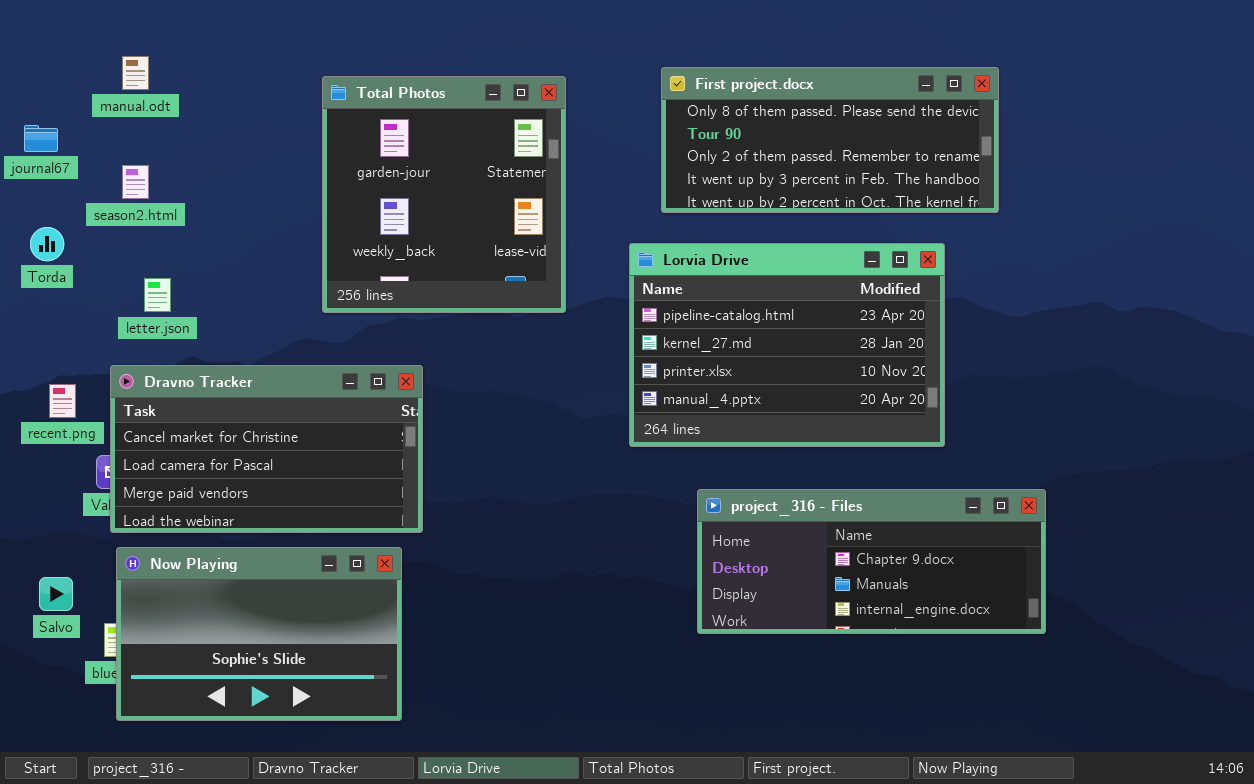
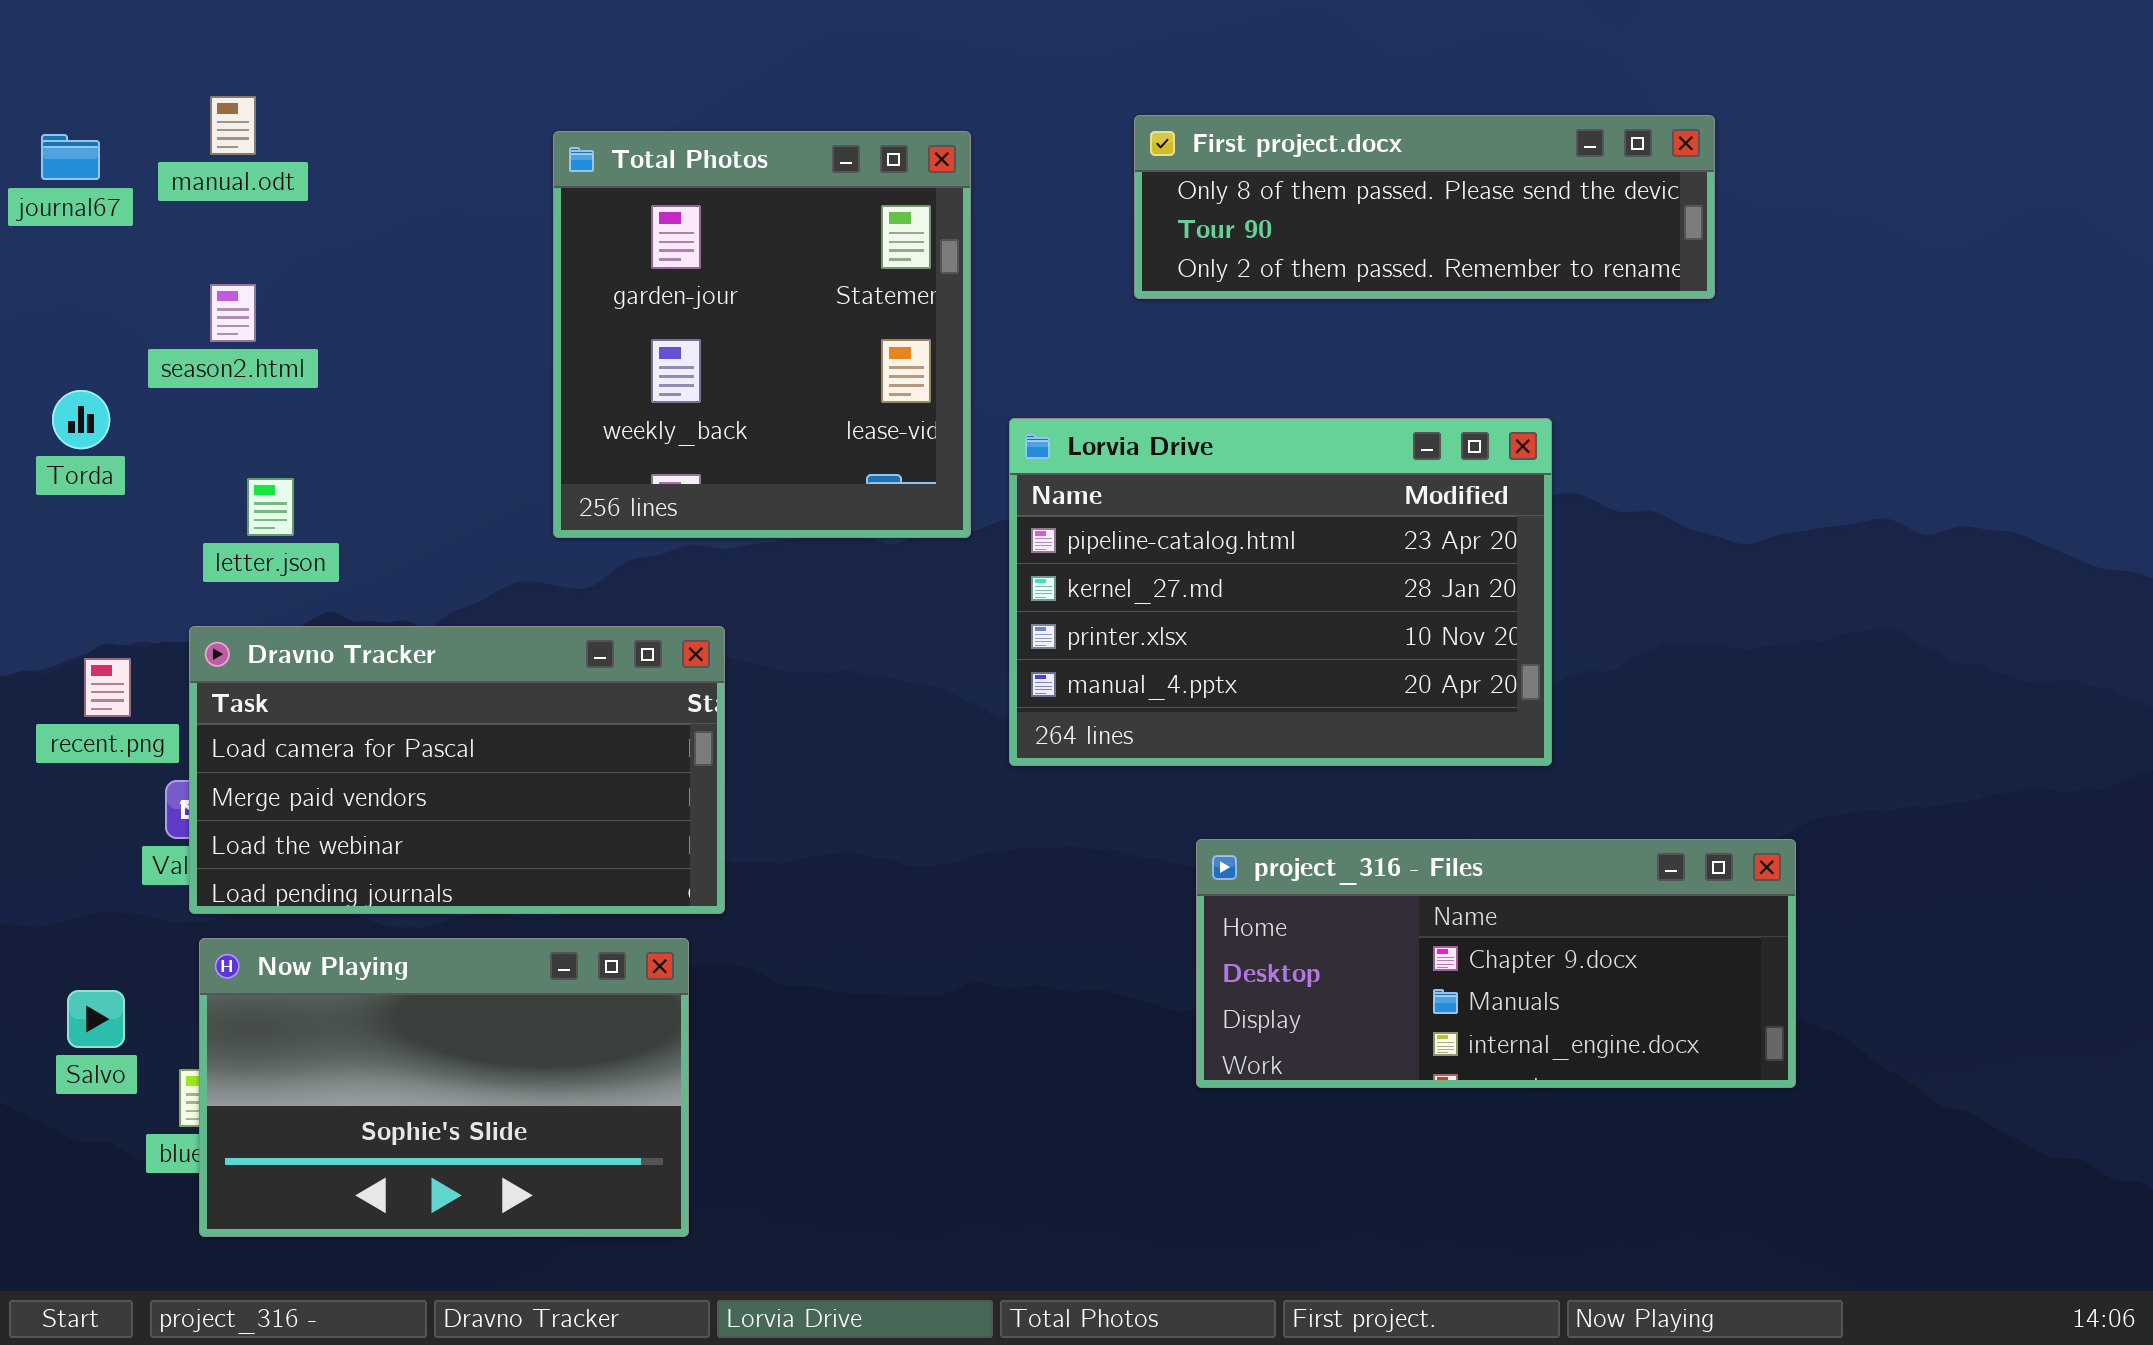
First project.docx: [661,67,999,213] -> [1134,115,1715,299], resized
journal67: [24,125,58,152] -> [41,134,100,180], moved
Lorvia Drive: [629,243,945,447] -> [1009,418,1552,766], moved
Dravno Tracker: [110,365,423,533] -> [189,626,725,914], scrolled down 1 row

